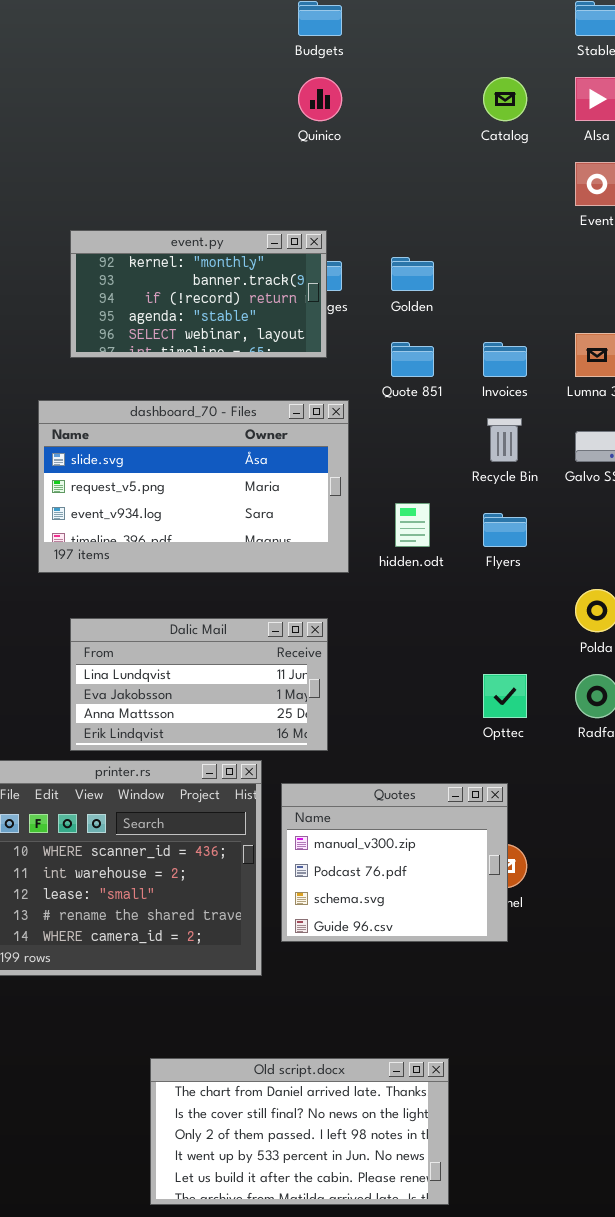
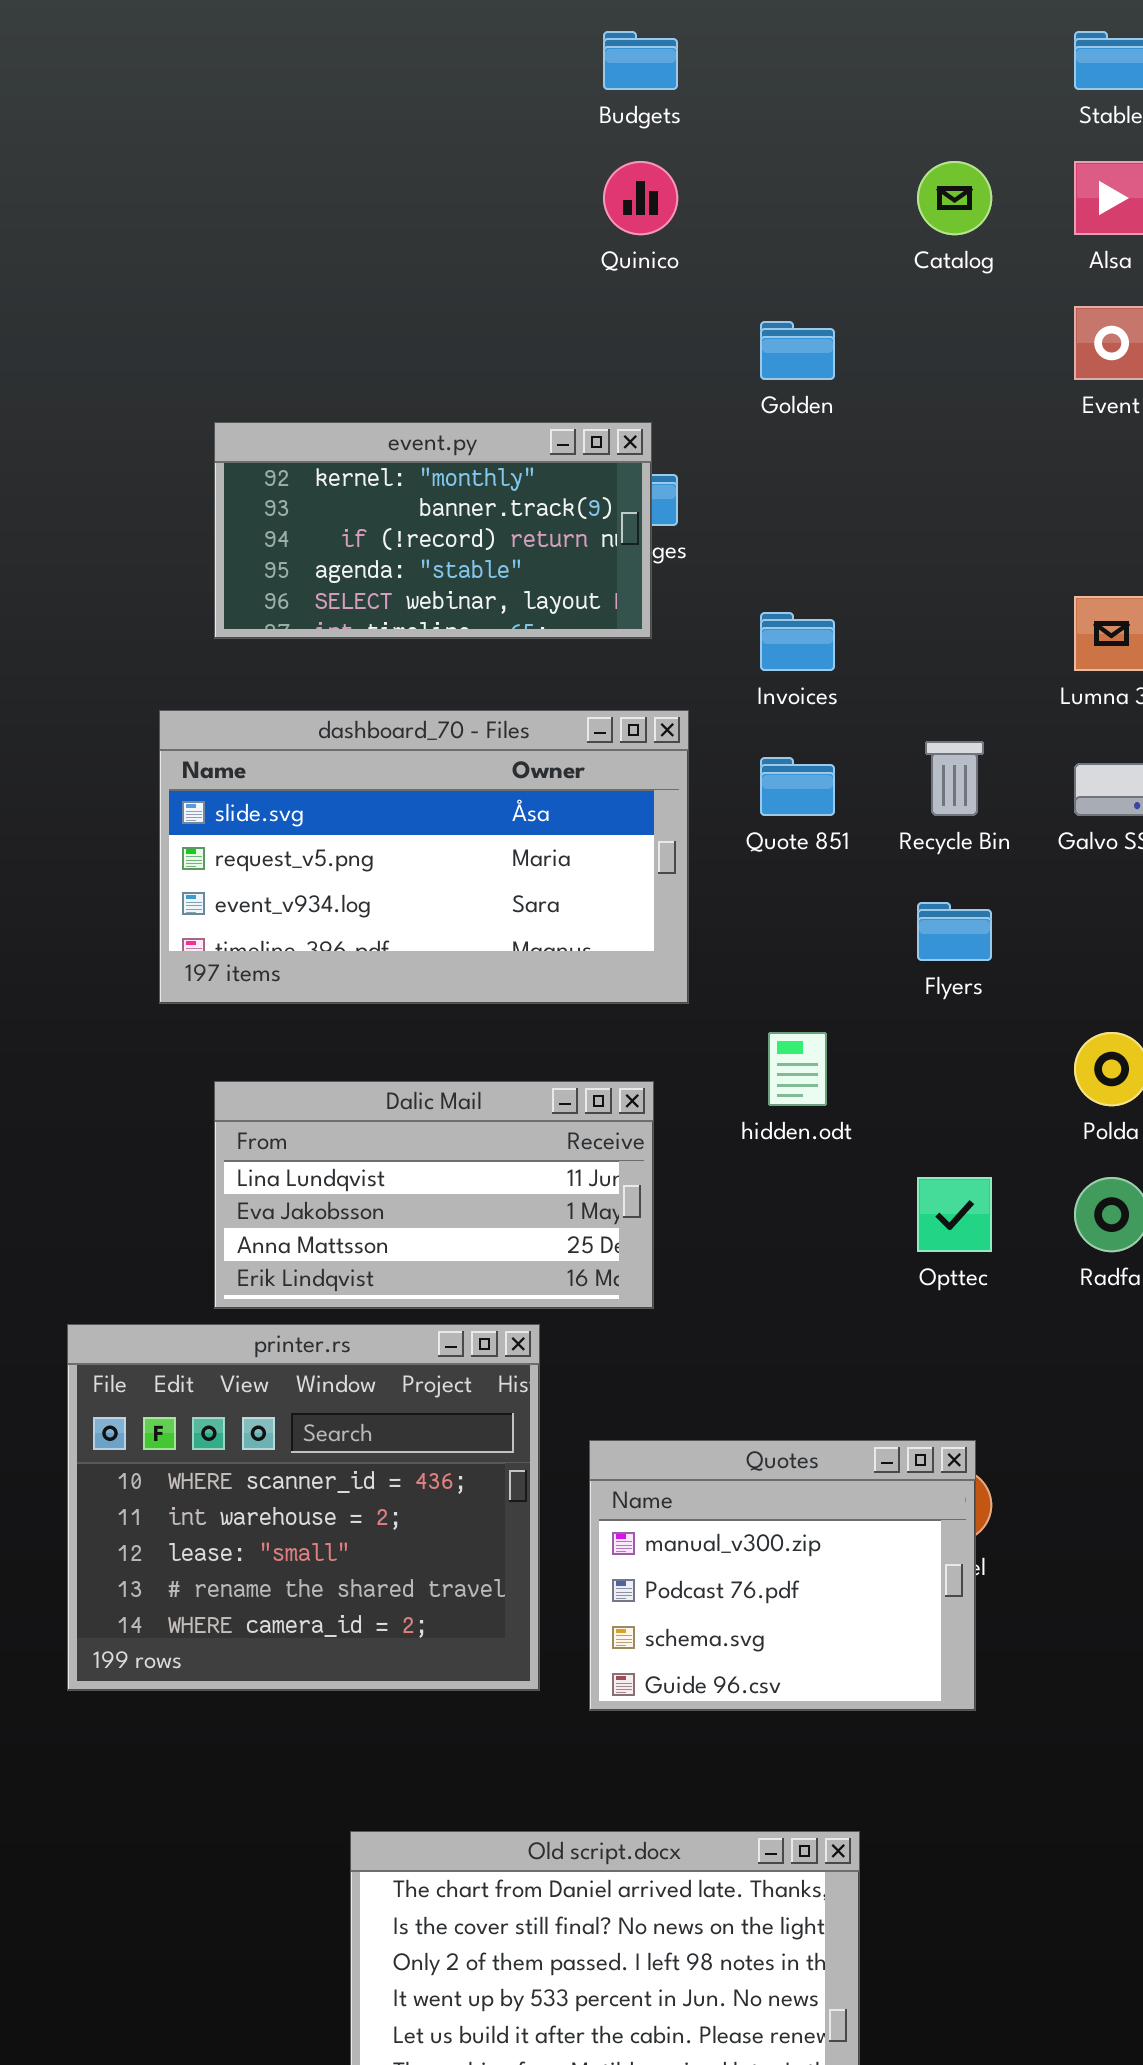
Golden: [391,257,434,291] -> [760,321,835,380], moved
Quote 851: [391,342,434,377] -> [760,757,835,816], moved
Invoices: [483,342,527,377] -> [760,612,835,671], moved
hidden.odt: [395,503,430,547] -> [768,1032,827,1106], moved
Quotes: [281,783,508,942] -> [589,1440,976,1711], moved

